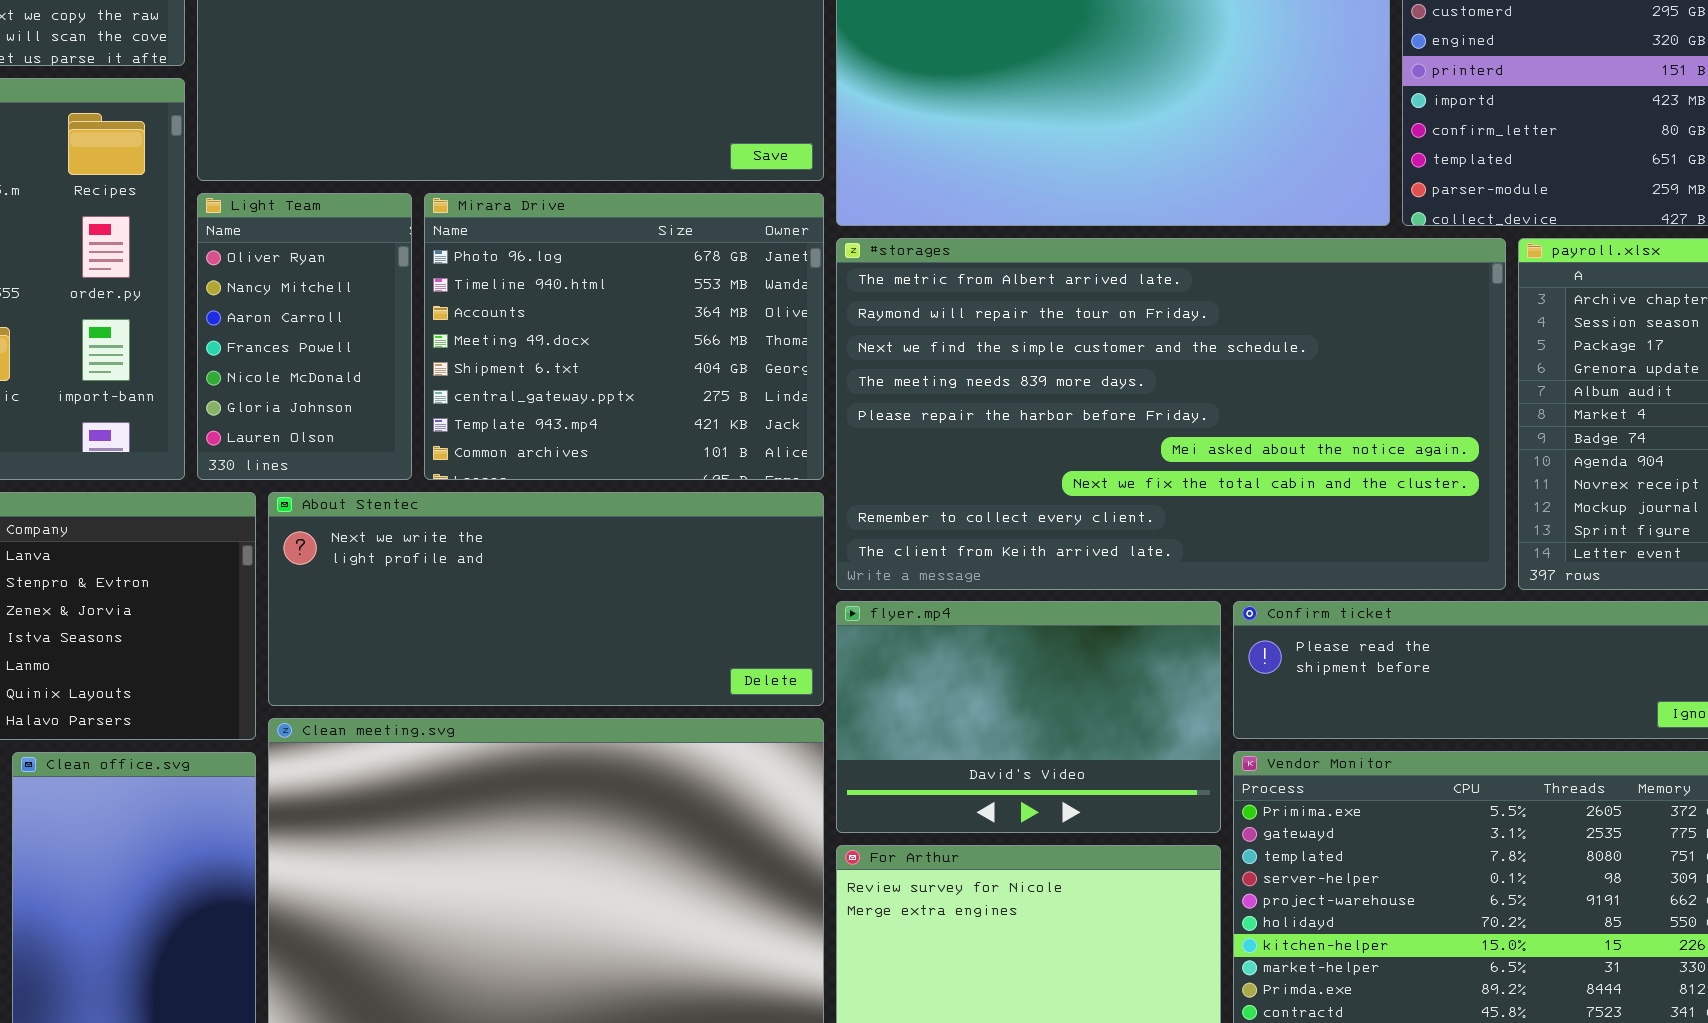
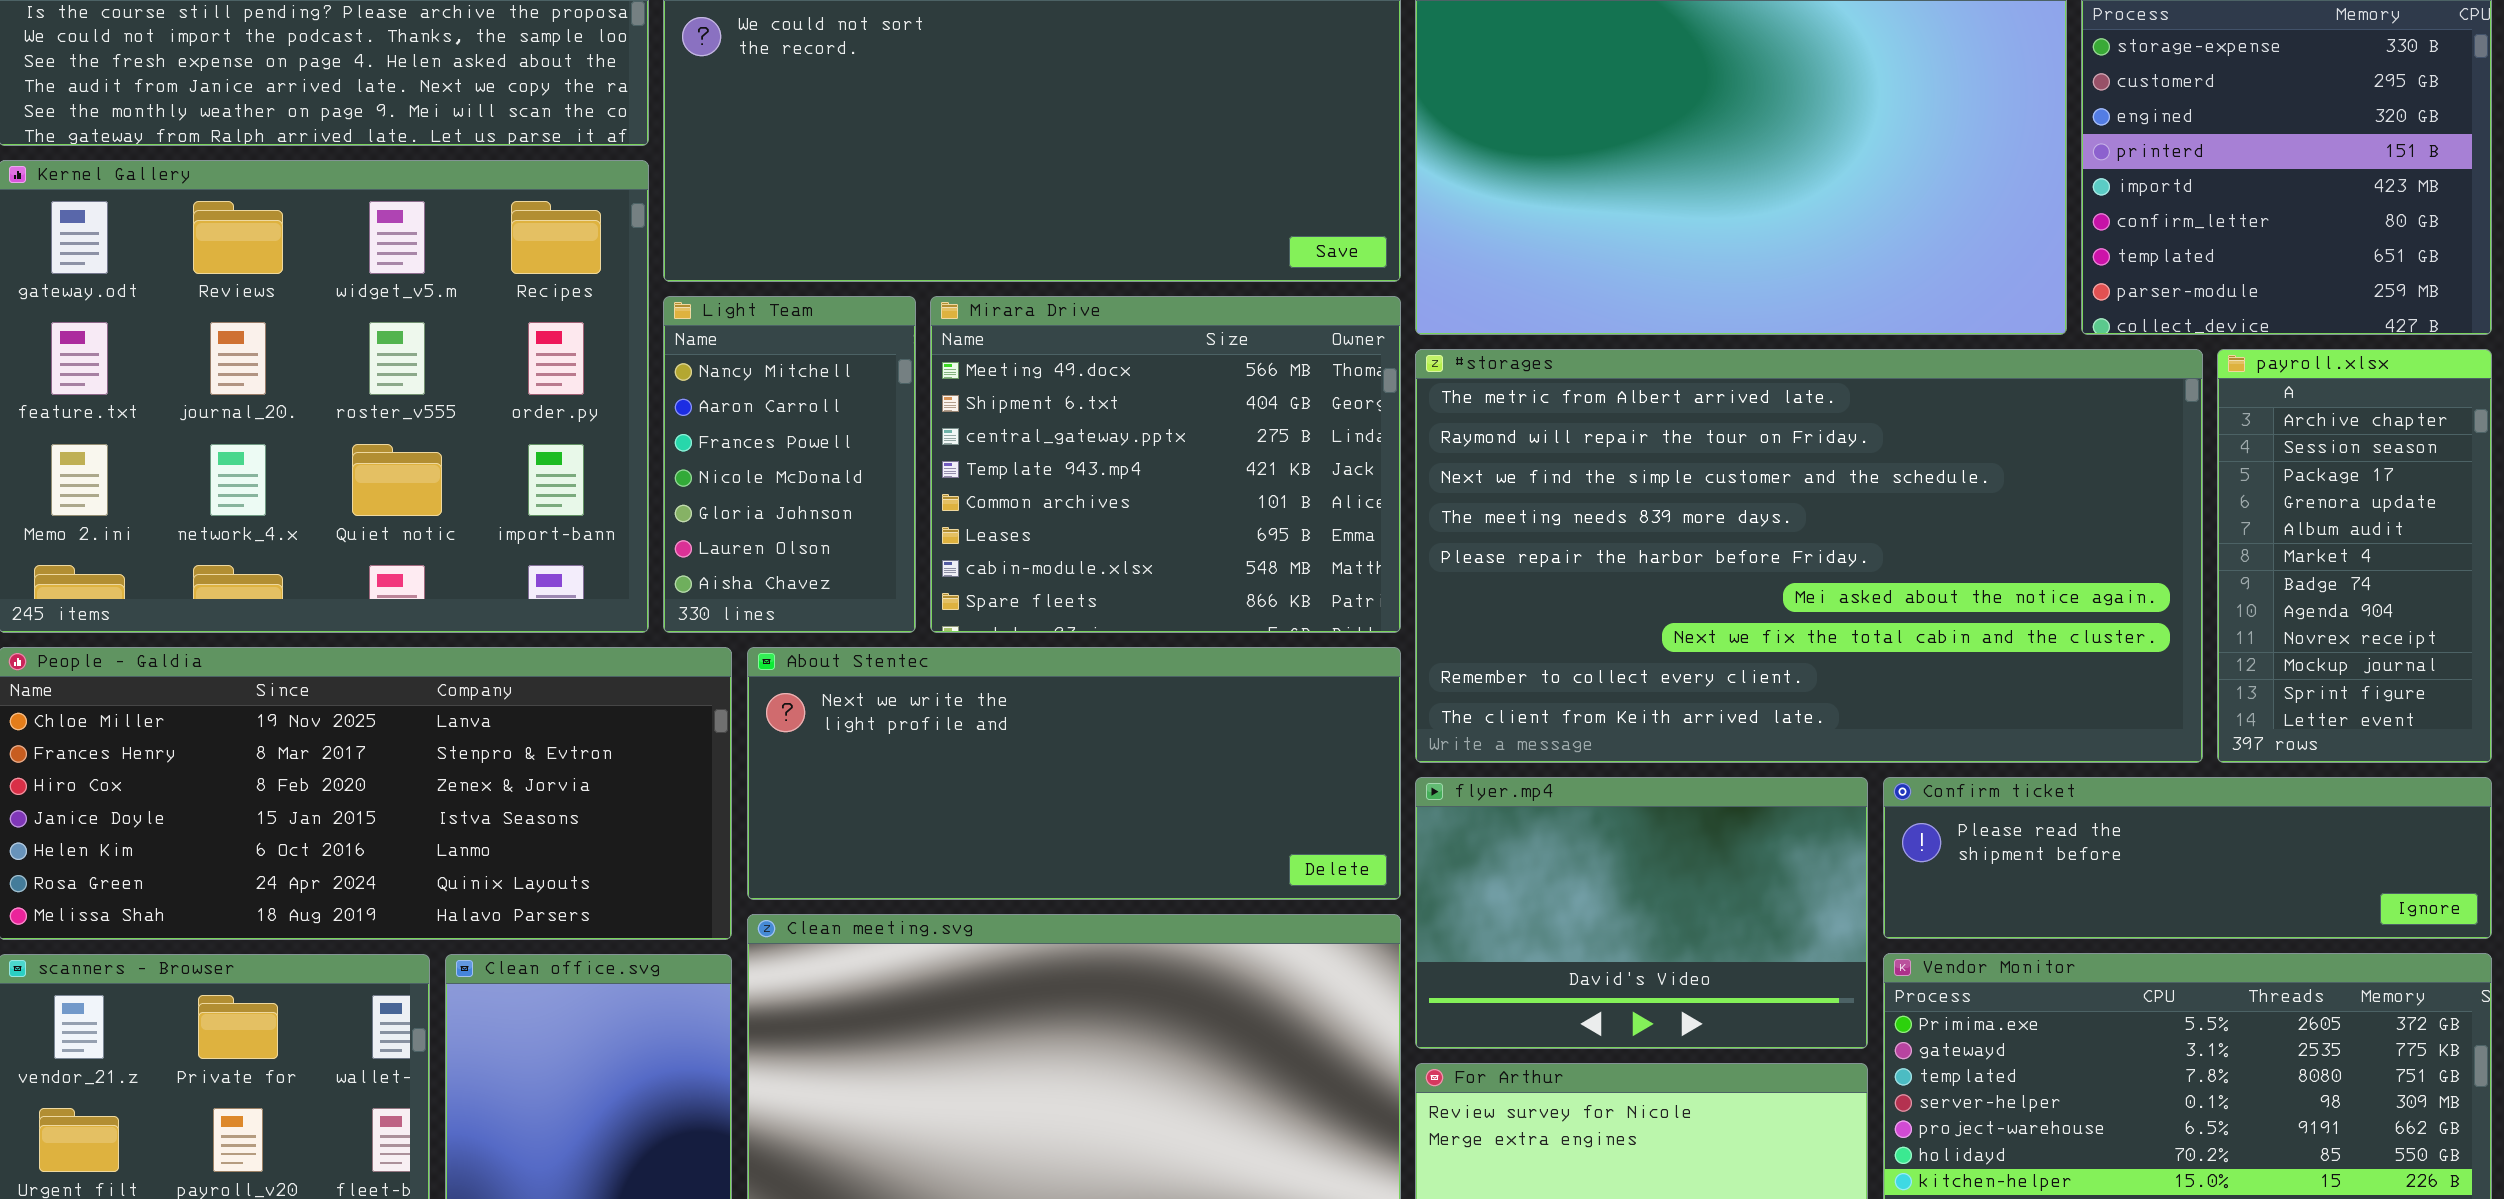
Light Team: [197,193,412,480] -> [663,296,916,633], scrolled down 1 row
Mirara Drive: [424,193,824,480] -> [930,296,1401,633], scrolled down 3 rows

